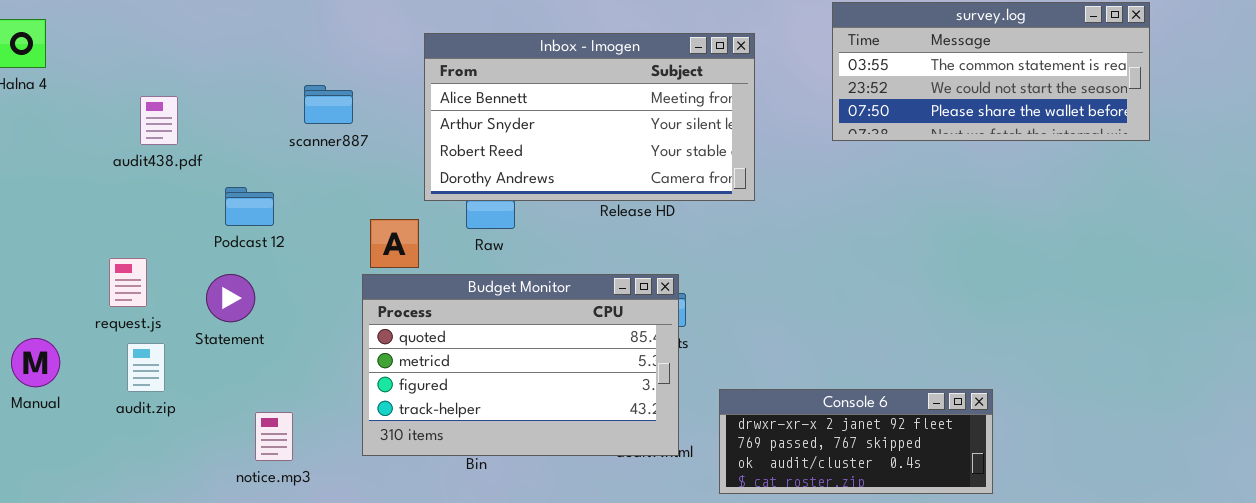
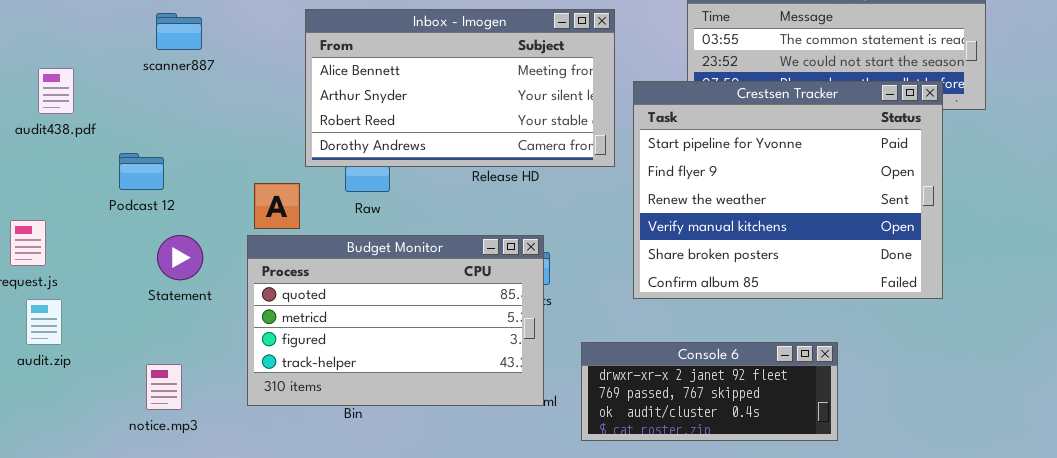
scanner887: [304,85,353,124] -> [156,13,202,50], moved
Crestsen Tracker: none -> [633,81,943,299], opened
Statement: [206,274,255,322] -> [157,235,203,280], moved

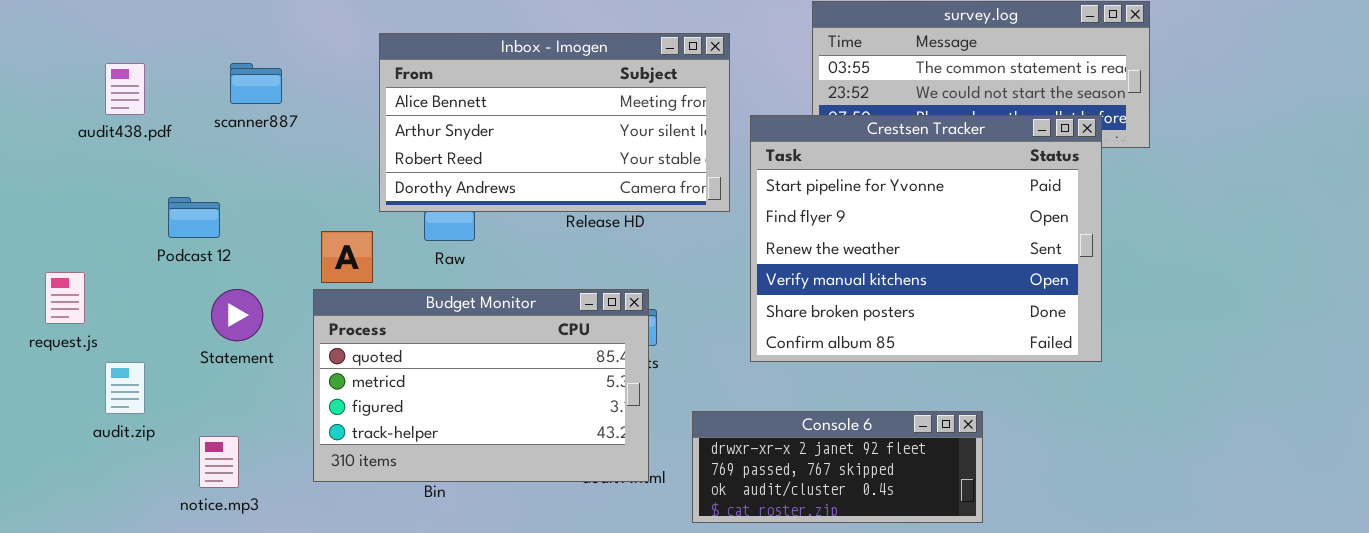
scanner887: [156,13,202,50] -> [230,63,282,104], moved
audit438.pdf: [38,68,74,114] -> [105,63,145,115], moved
audit.zip: [26,299,62,345] -> [105,362,145,414], moved

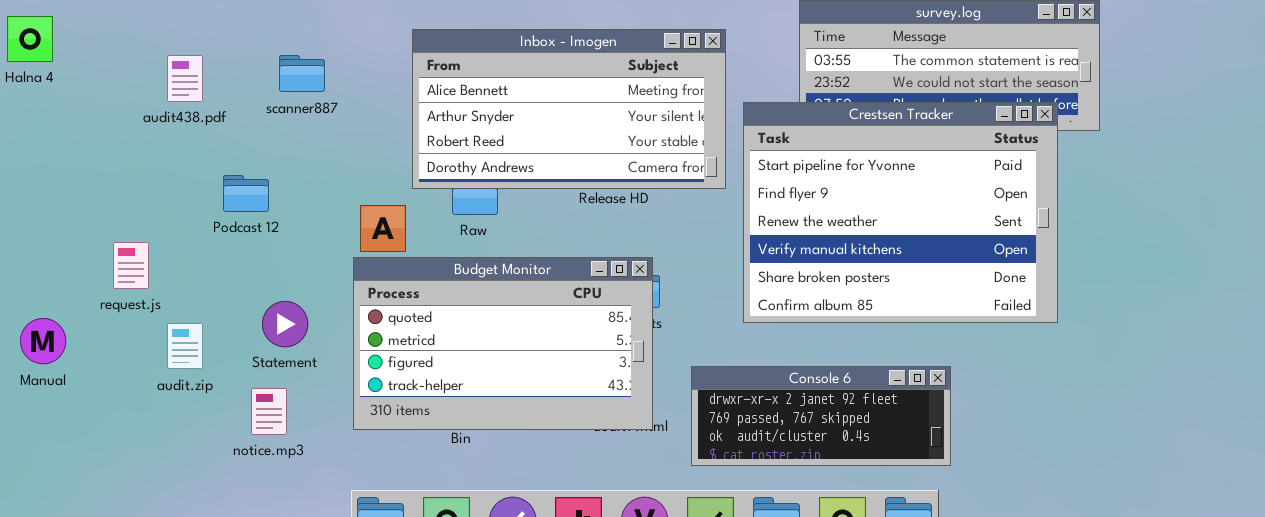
Statement: [211,289,263,341] -> [262,301,308,347], moved

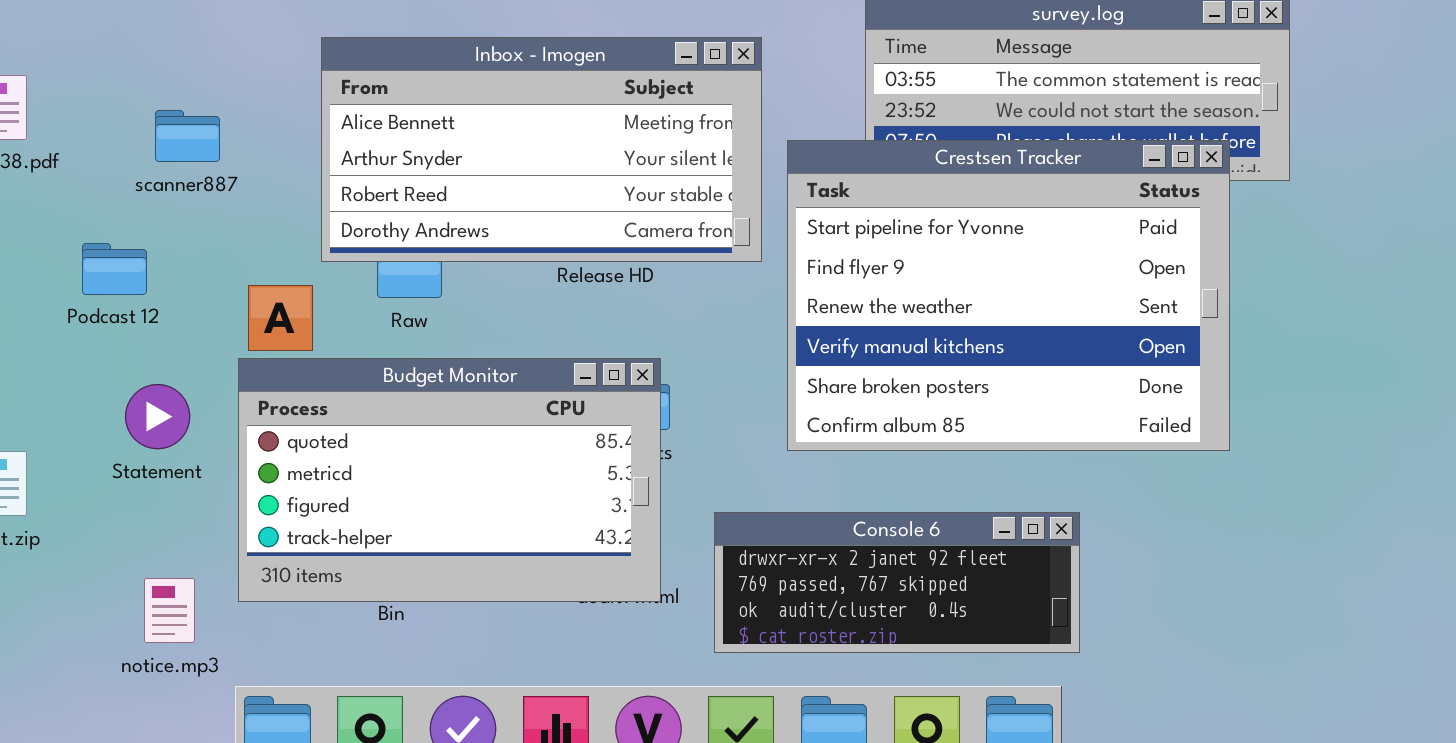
scanner887: [279,55,325,92] -> [155,110,220,162], moved
Podcast 12: [223,175,269,212] -> [82,243,147,295], moved
Statement: [262,301,308,347] -> [125,384,190,449], moved
notice.mp3: [251,388,287,435] -> [144,578,195,643], moved

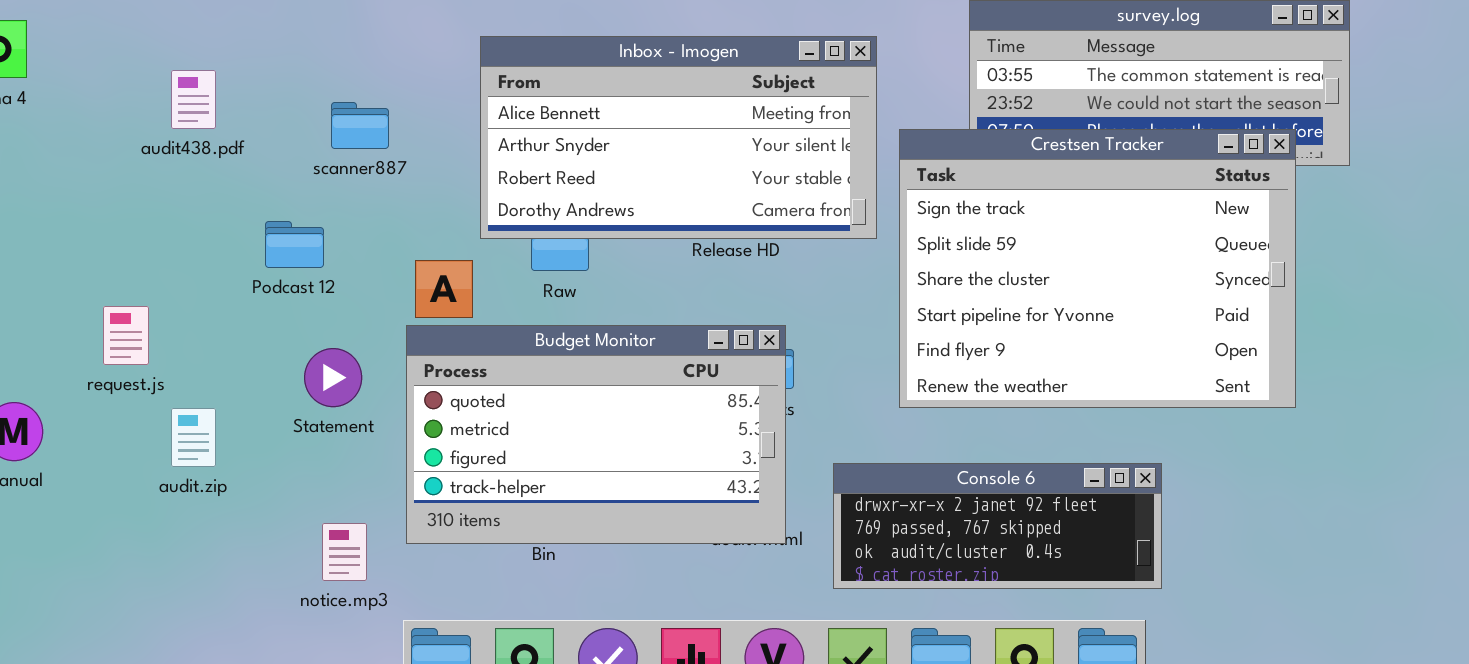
Crestsen Tracker: [787,140,1230,451] -> [899,129,1296,408], scrolled up 3 rows

